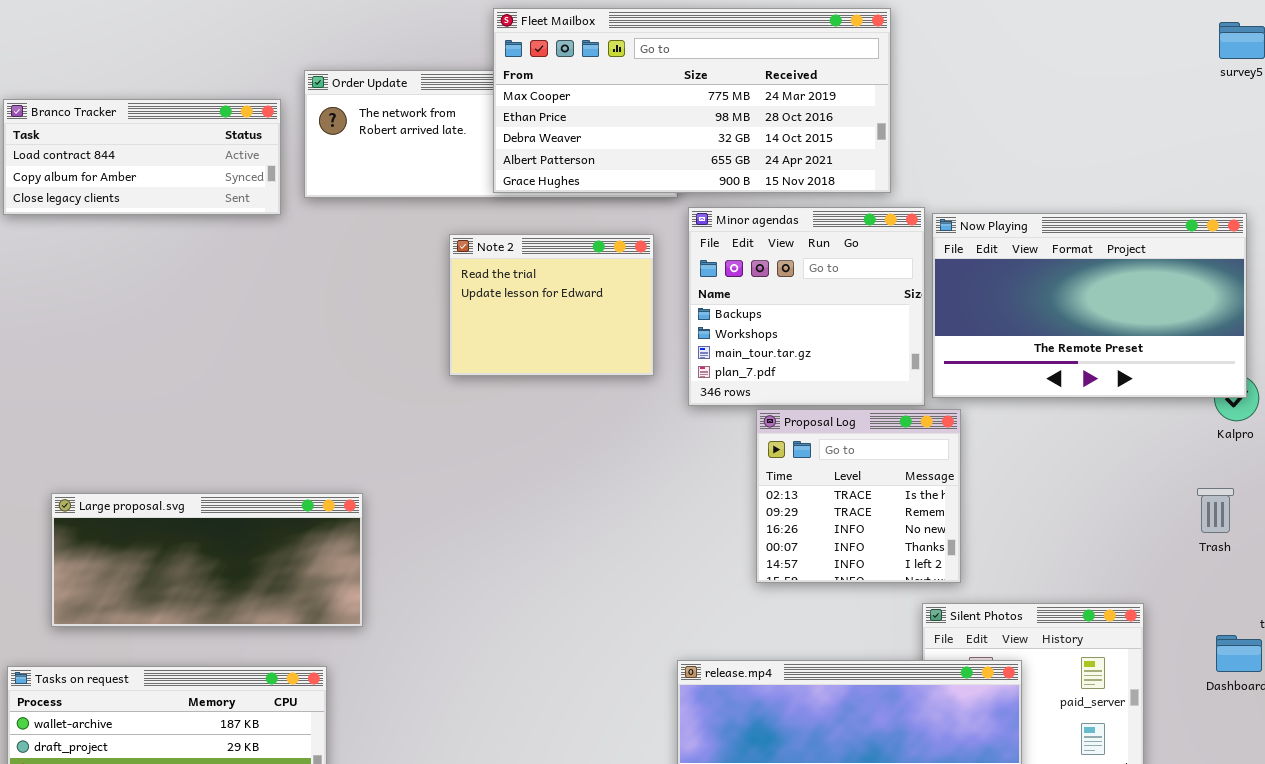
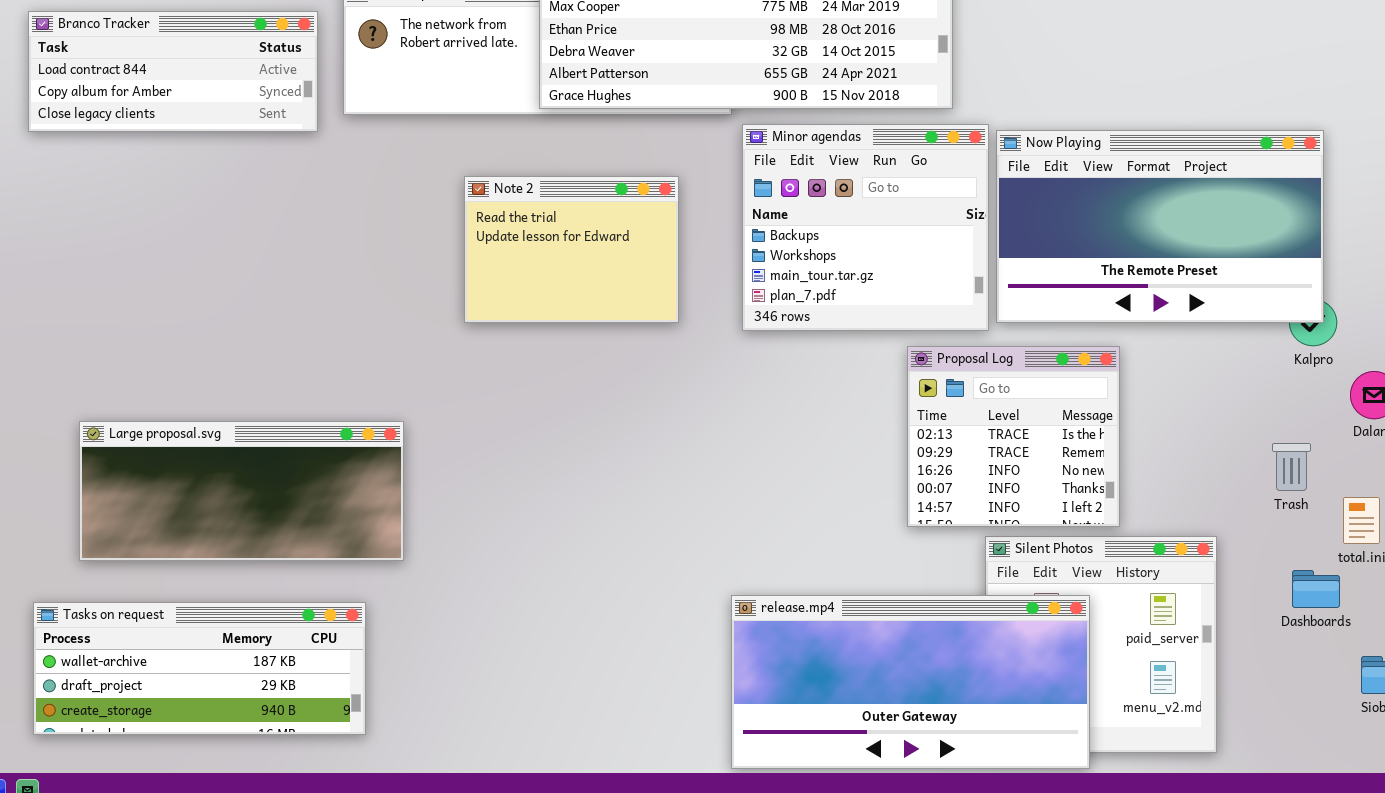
Note 2: [449,234,654,376] -> [464,176,679,323], moved
Proposal Log: [756,409,961,583] -> [907,346,1120,527], moved
Trash: [1197,488,1234,533] -> [1272,443,1311,491], moved

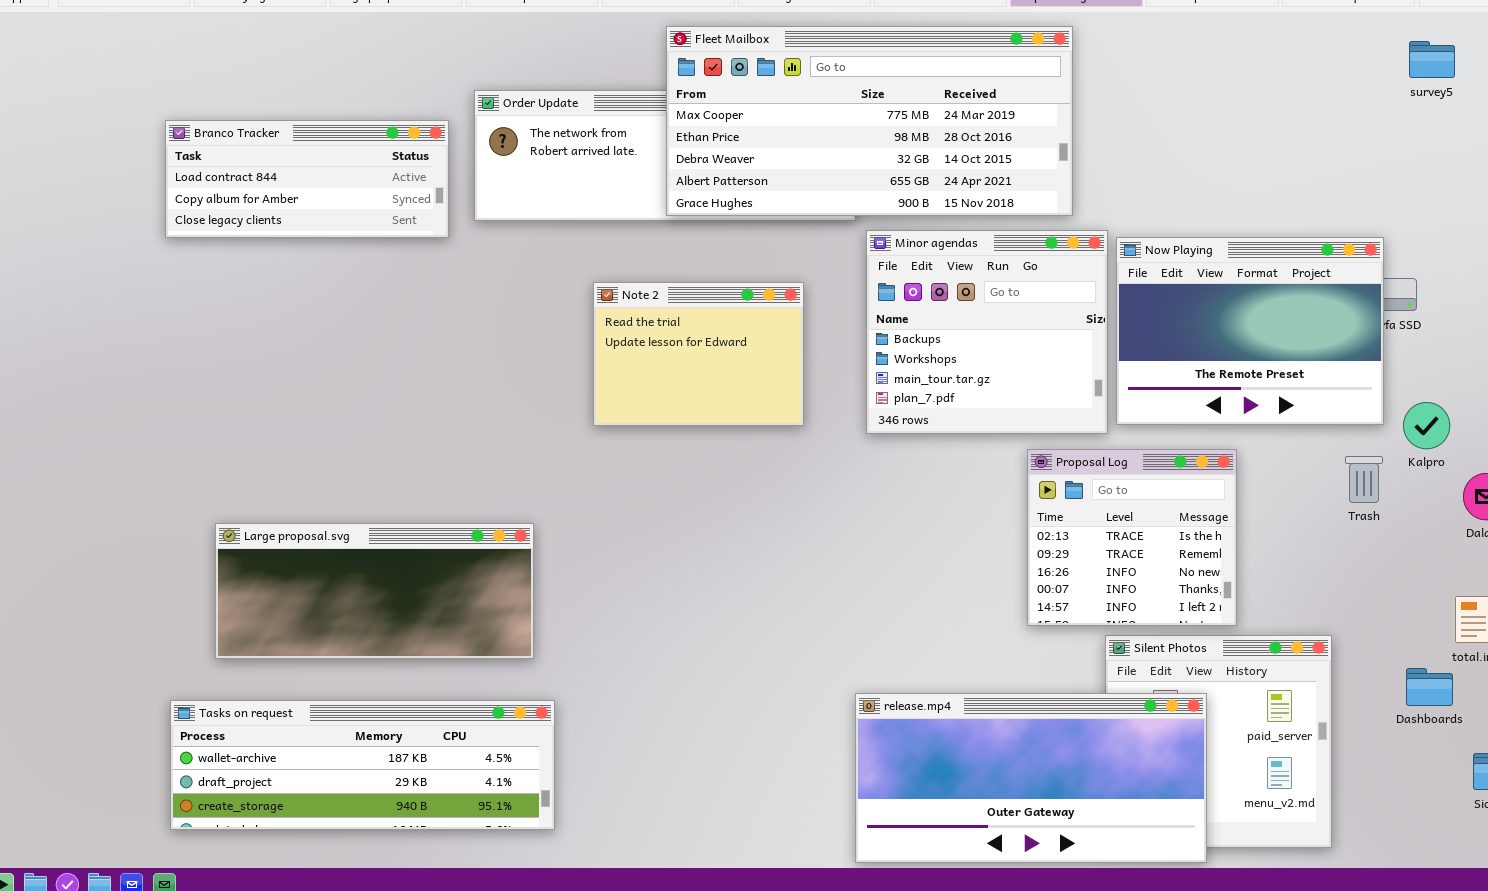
Now Playing: [996,130,1324,323] -> [1116,237,1384,425], resized
Trash: [1272,443,1311,491] -> [1345,456,1383,503], moved
Tasks on request: [33,602,366,735] -> [170,700,555,830], resized

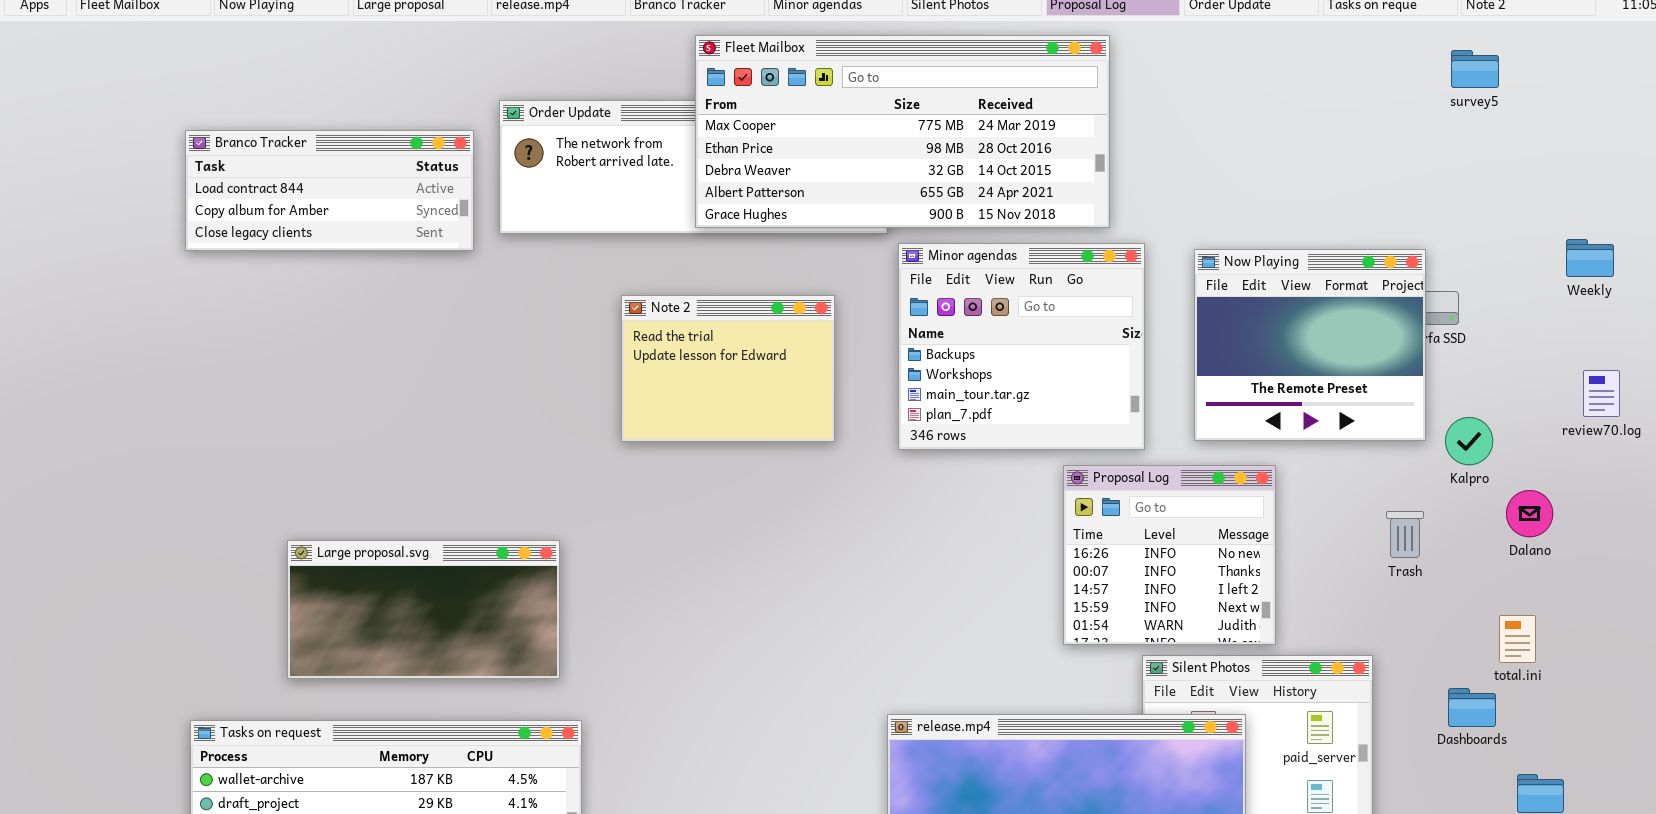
Now Playing: [1116,237,1384,425] -> [1194,249,1426,441], resized
Proposal Log: [1027,449,1237,626] -> [1063,465,1276,645], scrolled down 2 rows
Trash: [1345,456,1383,503] -> [1386,511,1424,558], moved
Large proposal.svg: [215,523,534,659] -> [287,540,560,679], resized

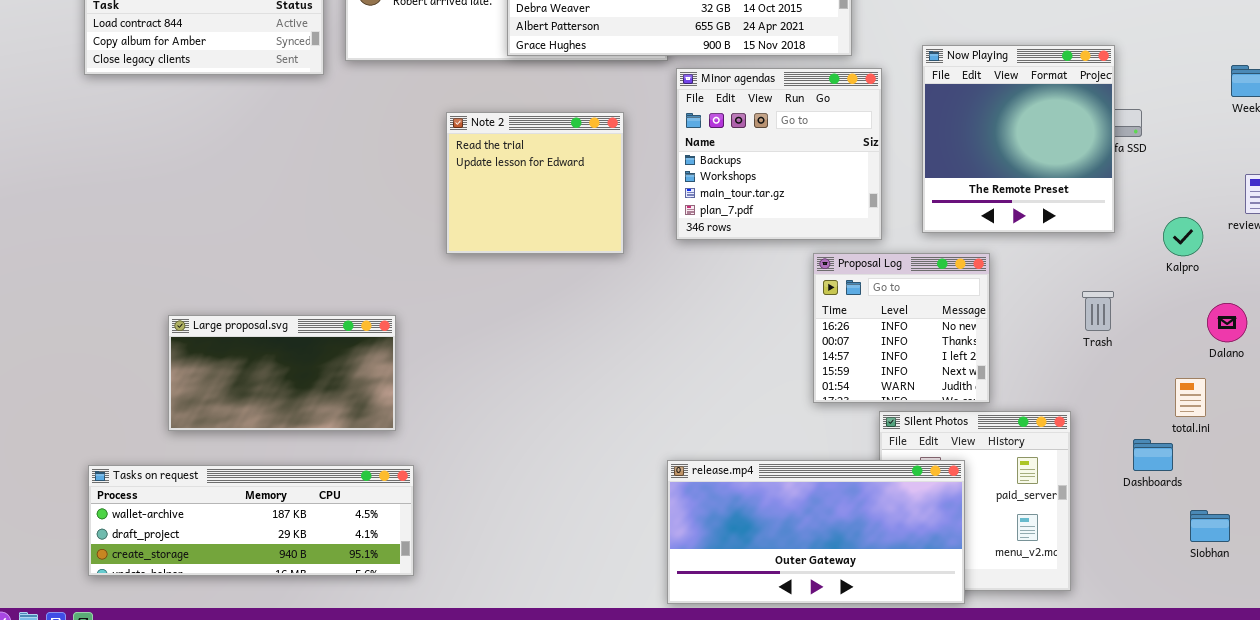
Now Playing: [1194,249,1426,441] -> [922,45,1115,233], resized
Note 2: [621,295,835,442] -> [446,112,624,254], resized
Kalpro: [1445,417,1493,465] -> [1163,217,1203,256], moved
Dalano: [1506,490,1553,537] -> [1207,303,1247,342], moved

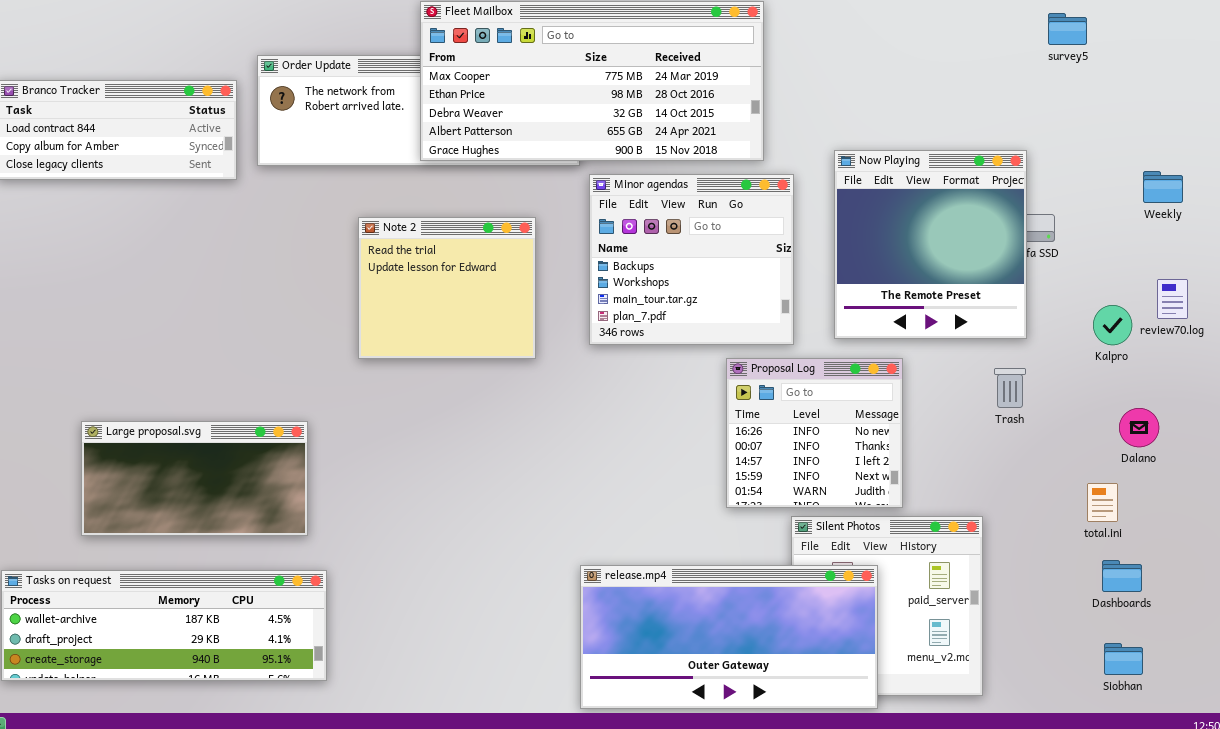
Kalpro: [1163,217,1203,256] -> [1093,305,1132,345], moved
Trash: [1082,291,1114,331] -> [994,368,1026,408], moved
Dashboards: [1133,439,1173,471] -> [1102,560,1142,592], moved
Siobhan: [1190,510,1230,542] -> [1104,643,1143,675], moved

